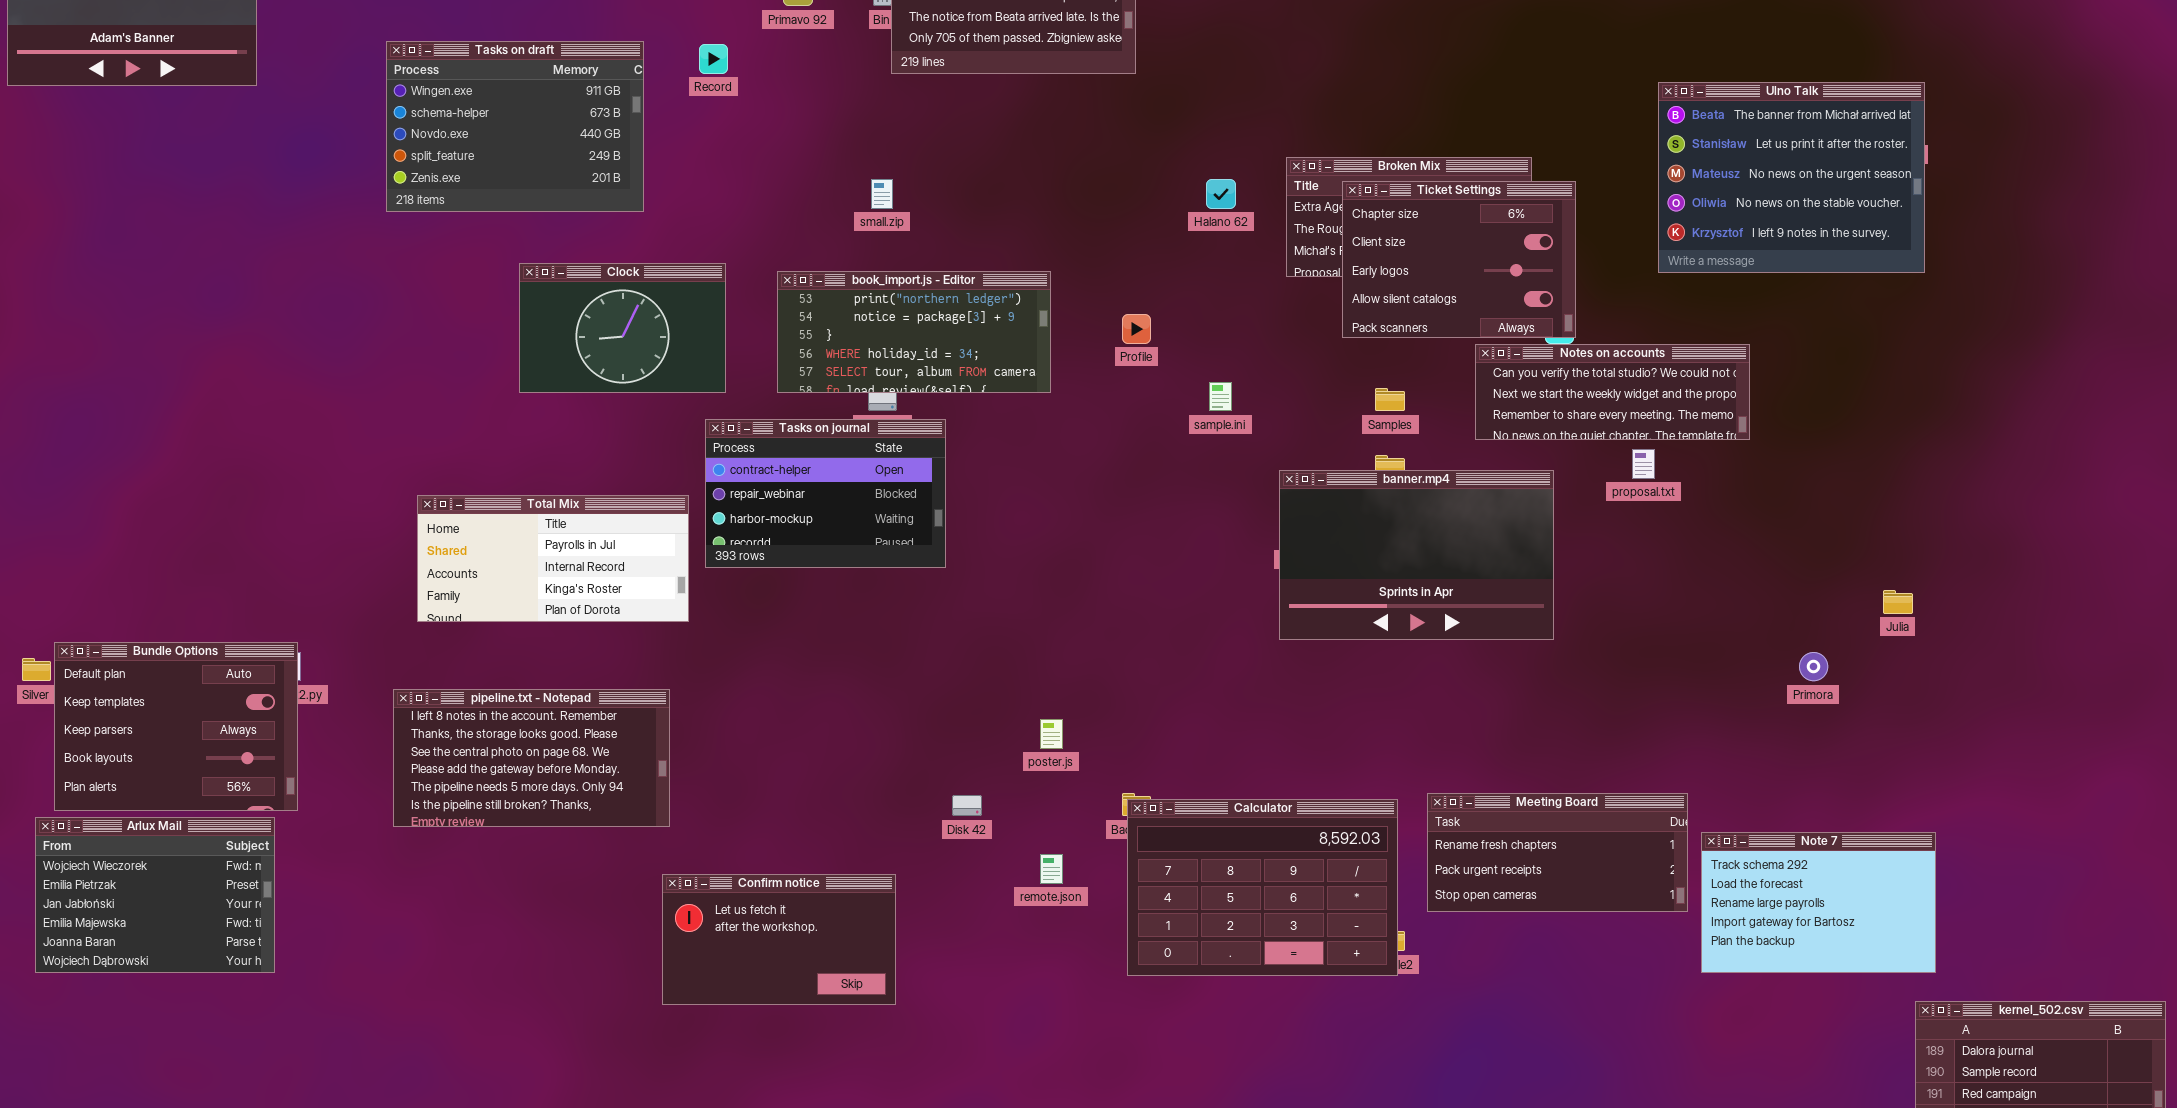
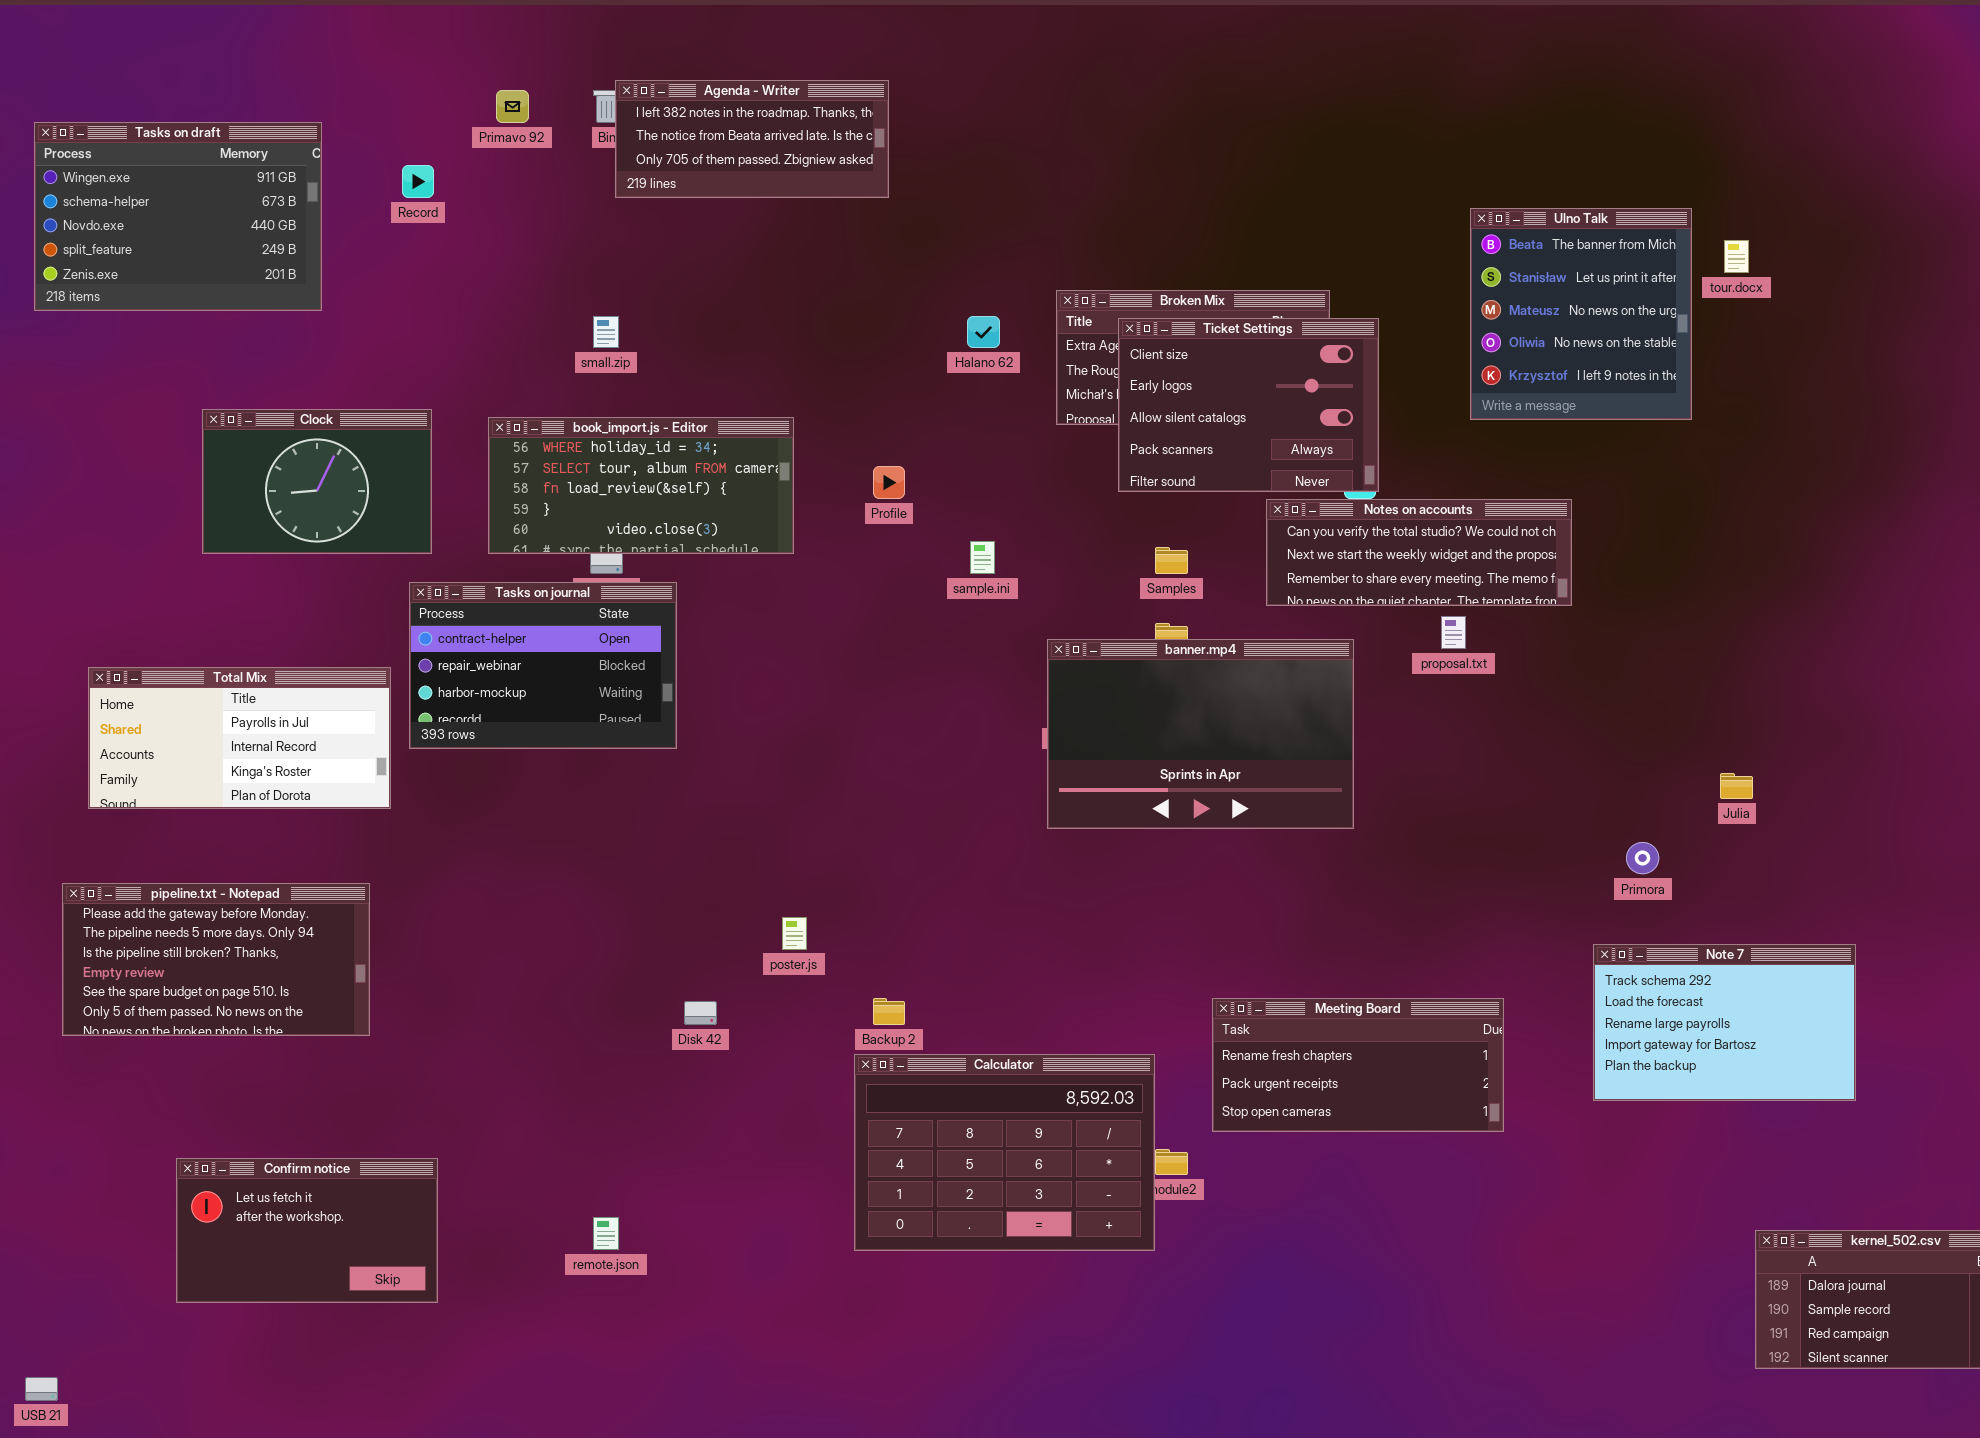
Tasks on draft: [386,41,644,212] -> [34,122,322,311], moved
Ulno Talk: [1658,82,1925,273] -> [1470,208,1692,420], resized
Ticket Settings: [1342,181,1576,338] -> [1118,318,1379,492], scrolled down 1 row
book_import.js - Editor: [777,271,1051,393] -> [488,417,794,554], scrolled down 3 rows
pipeline.txt - Notepad: [393,689,670,827] -> [62,883,370,1036], scrolled down 3 rows
Calculator: [1127,799,1398,976] -> [854,1054,1155,1251], moved
Note 7: [1701,832,1936,973] -> [1593,944,1856,1101], moved
remote.json: [1040,854,1063,884] -> [593,1217,619,1250], moved
Confirm notice: [662,874,896,1005] -> [176,1158,438,1303], moved

